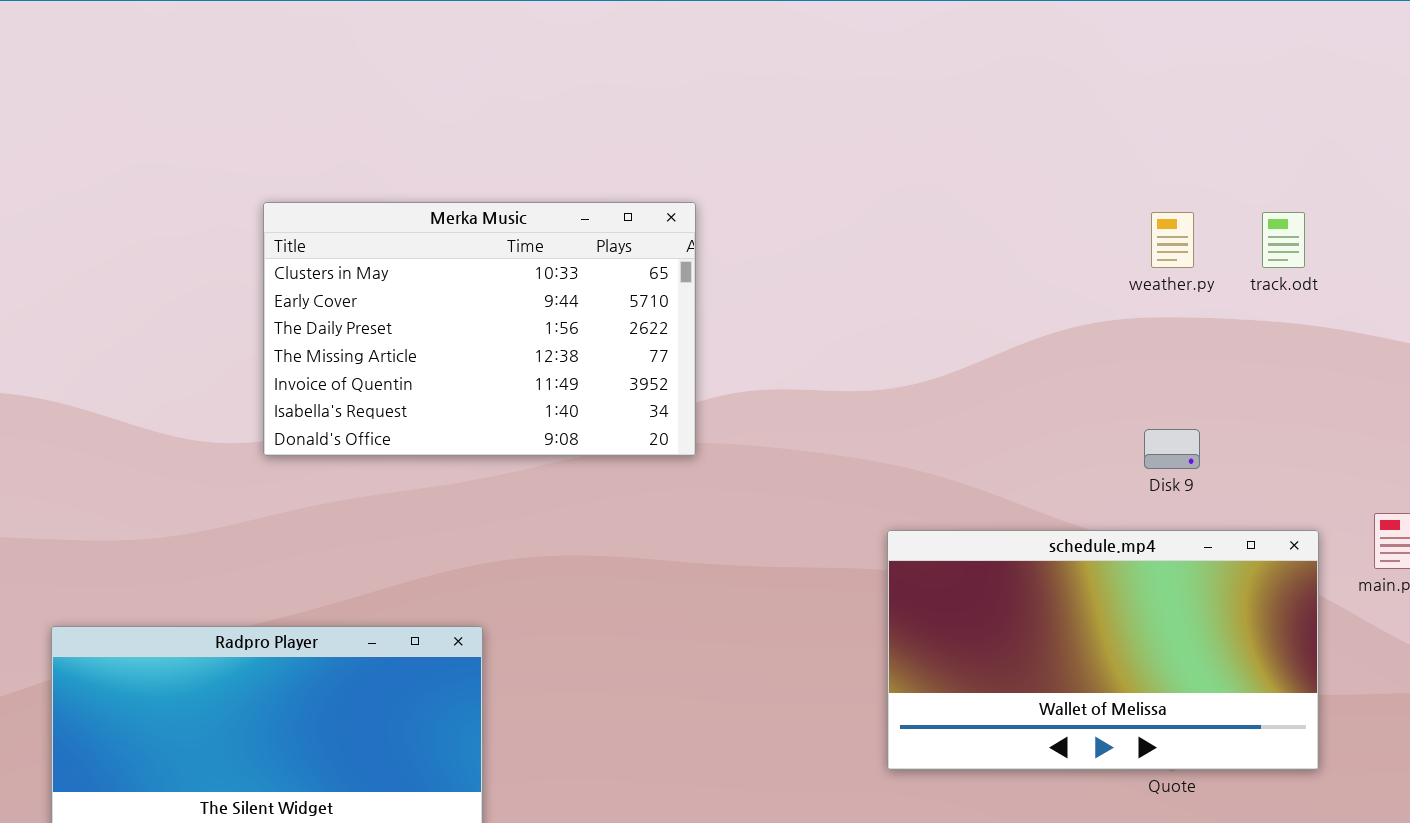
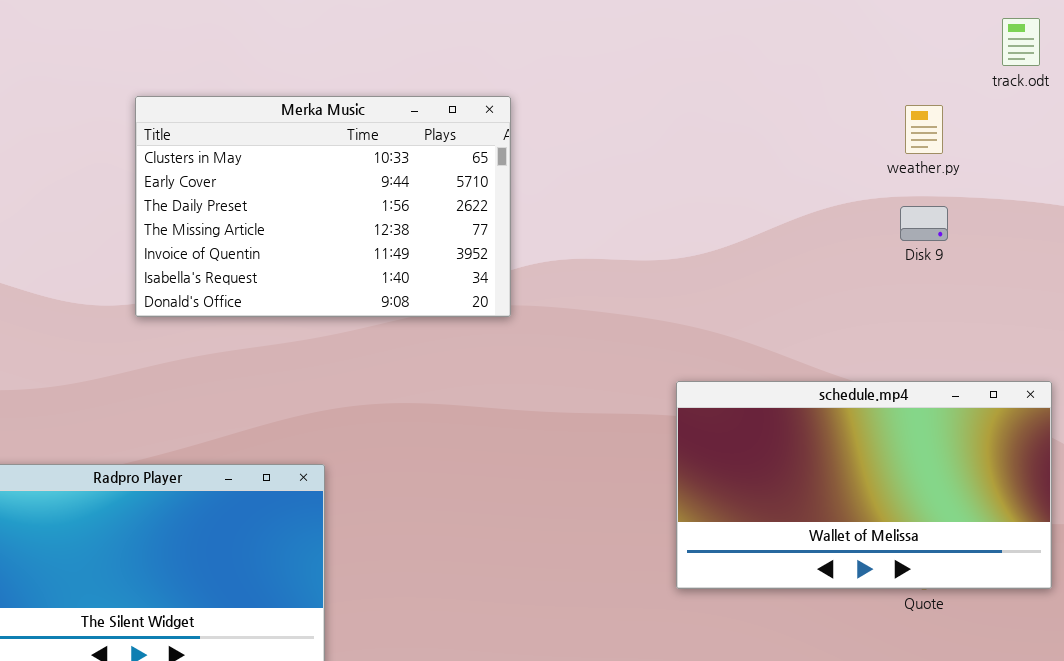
track.odt: [1262,212,1305,268] -> [1002,18,1040,66], moved
Disk 9: [1144,429,1200,469] -> [900,206,948,241], moved

